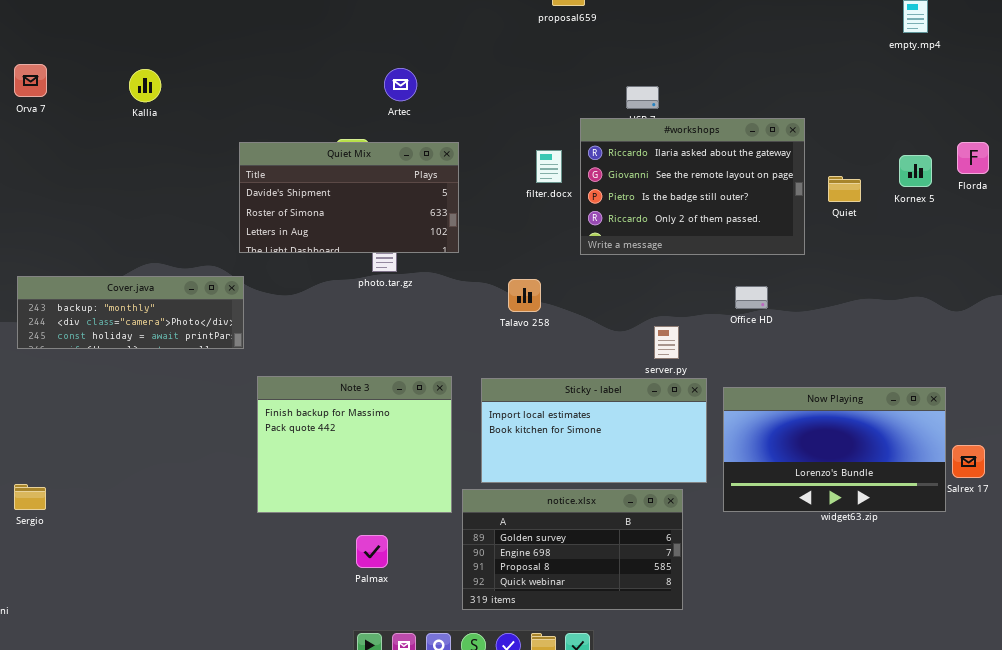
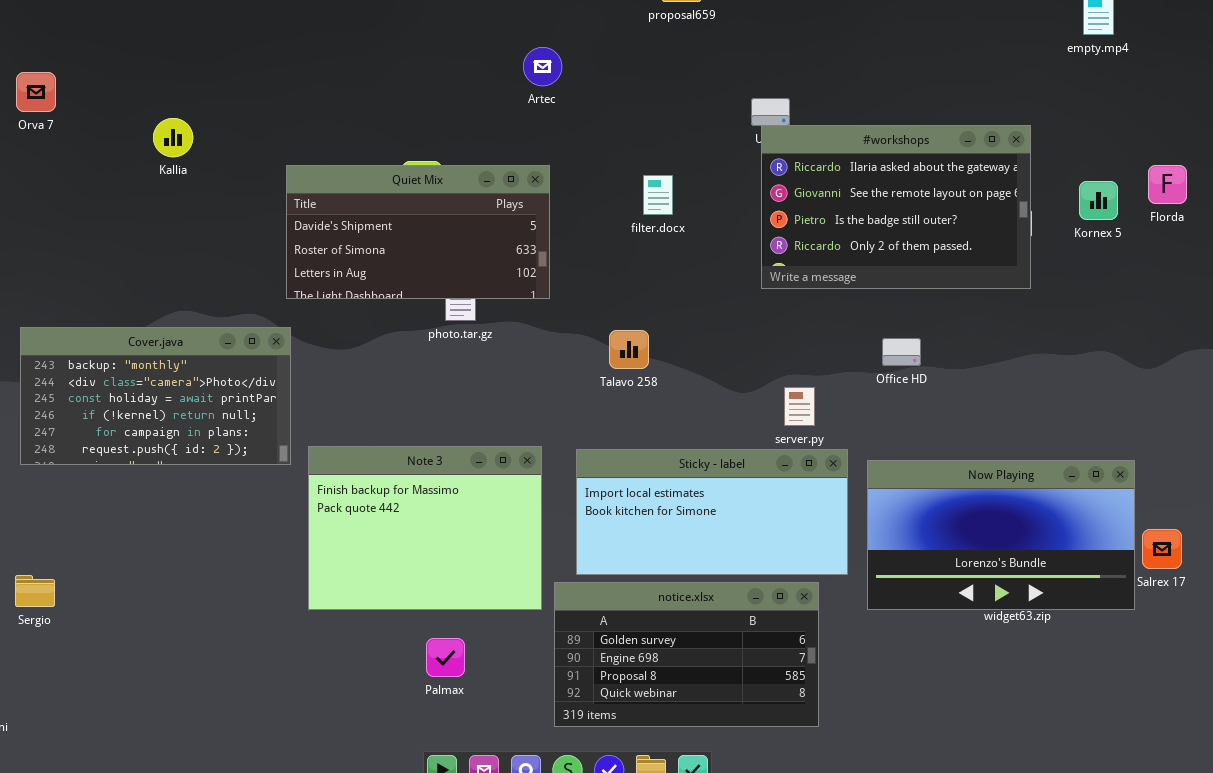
Artec: [384,68,417,101] -> [523,47,562,86], moved
Kallia: [129,69,161,102] -> [153,118,193,157], moved
#workshops: [580,118,805,255] -> [761,125,1031,289], moved
Cover.java: [17,276,244,349] -> [20,327,291,465], resized

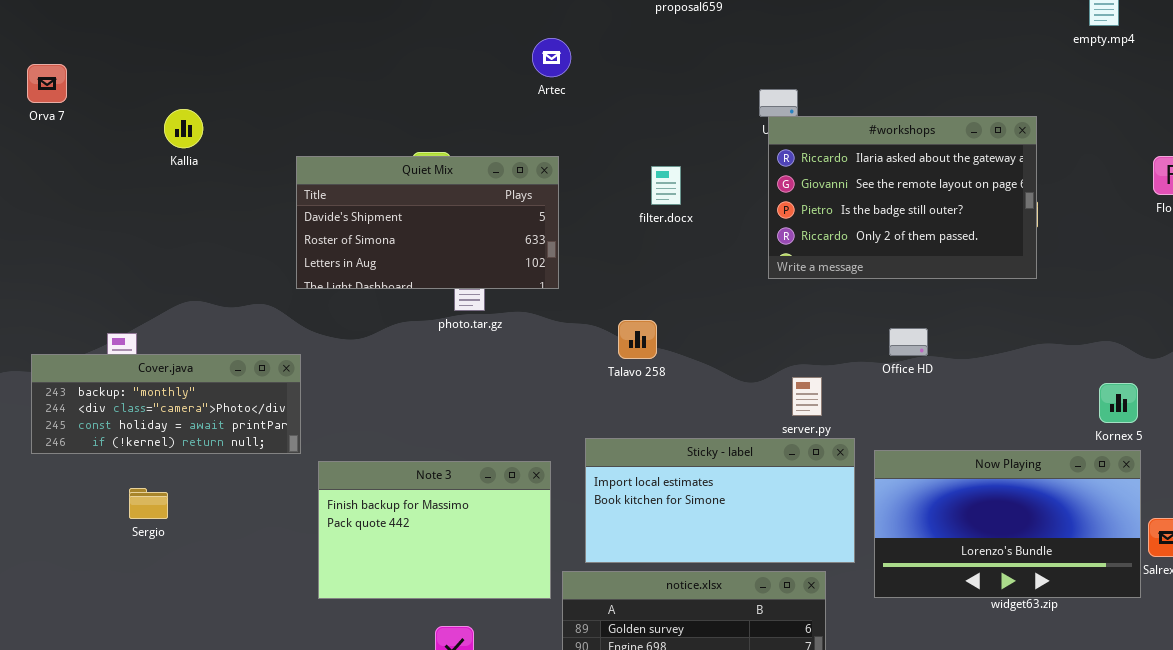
Kornex 5: [1079,181,1118,220] -> [1099,383,1138,423], moved
Cover.java: [20,327,291,465] -> [31,354,301,454], resized
Note 3: [308,446,542,610] -> [318,461,551,599], resized
Sergio: [15,575,55,607] -> [129,488,168,519], moved

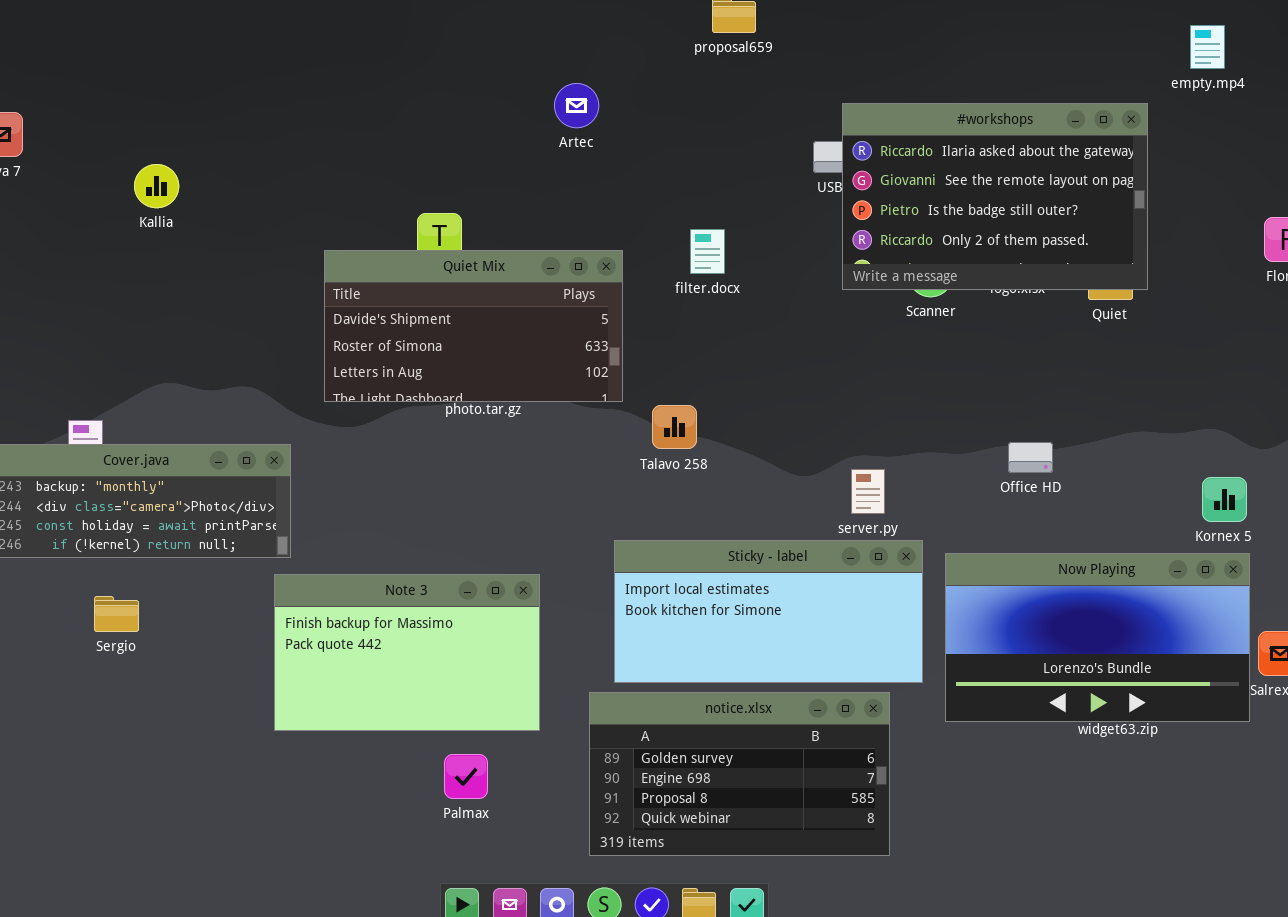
#workshops: [768,116,1037,279] -> [842,103,1148,290], moved
Quiet Mix: [296,156,559,289] -> [324,250,623,402], moved
Office HD: [889,328,928,356] -> [1008,442,1053,473], moved
Note 3: [318,461,551,599] -> [274,574,540,731], moved

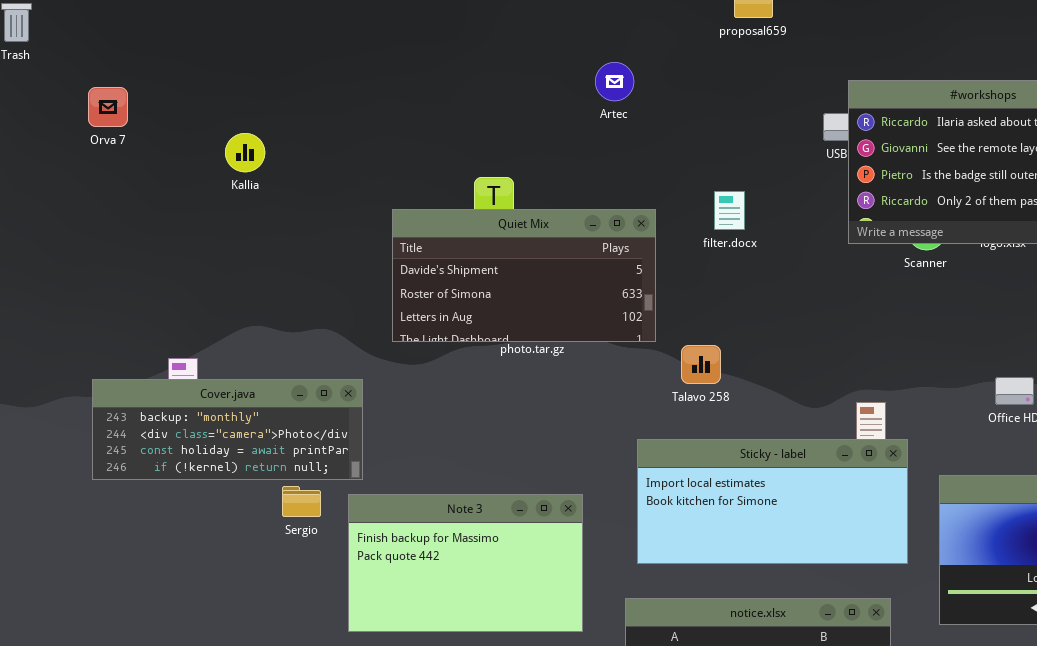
Sticky - label: [614,540,923,683] -> [637,439,908,564], moved
Sergio: [94,596,139,632] -> [282,486,321,517], moved

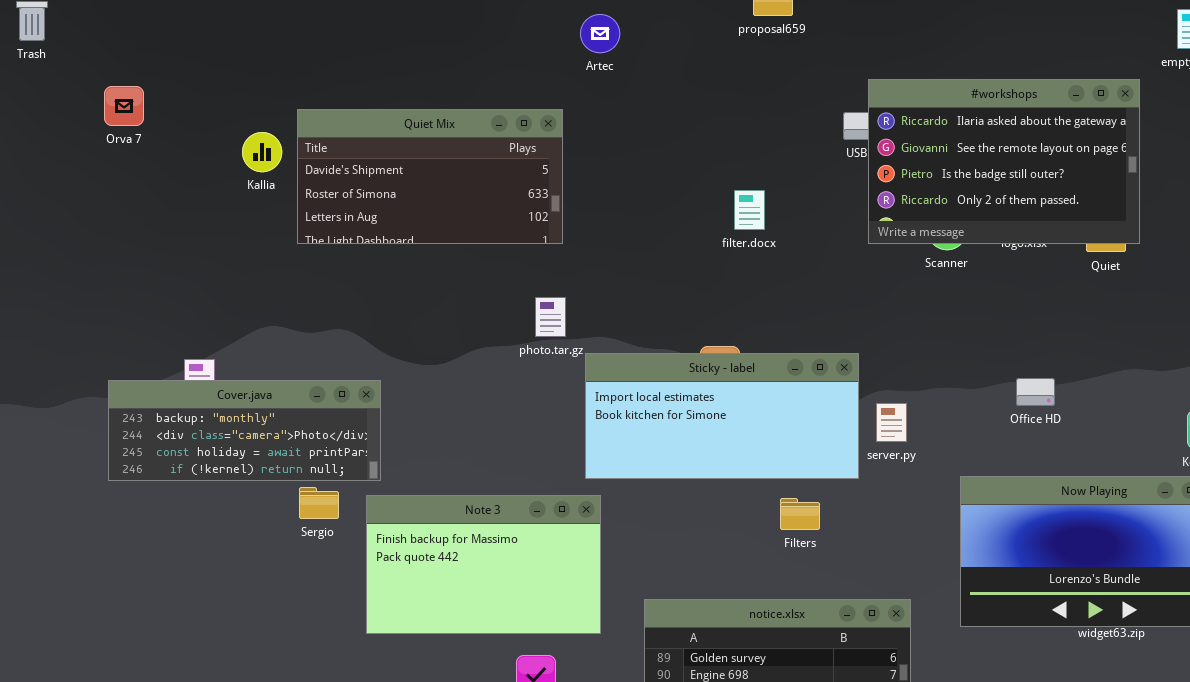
Artec: [595,62,634,101] -> [580,14,620,53], moved
Quiet Mix: [392,209,656,342] -> [297,109,563,244], moved
Sticky - label: [637,439,908,564] -> [585,353,859,479], moved

